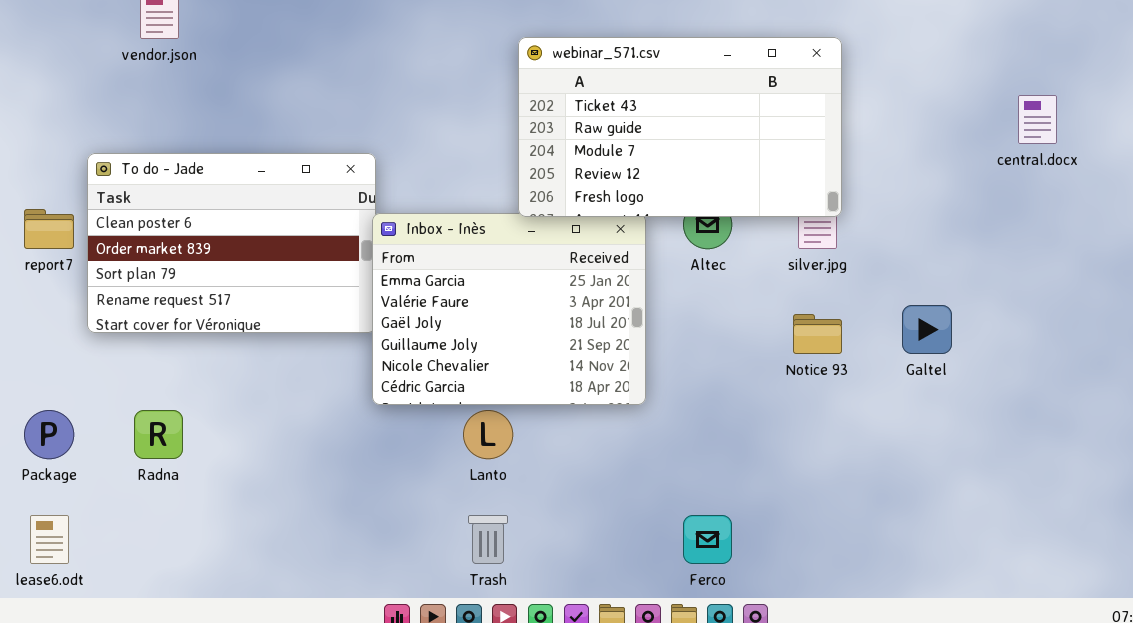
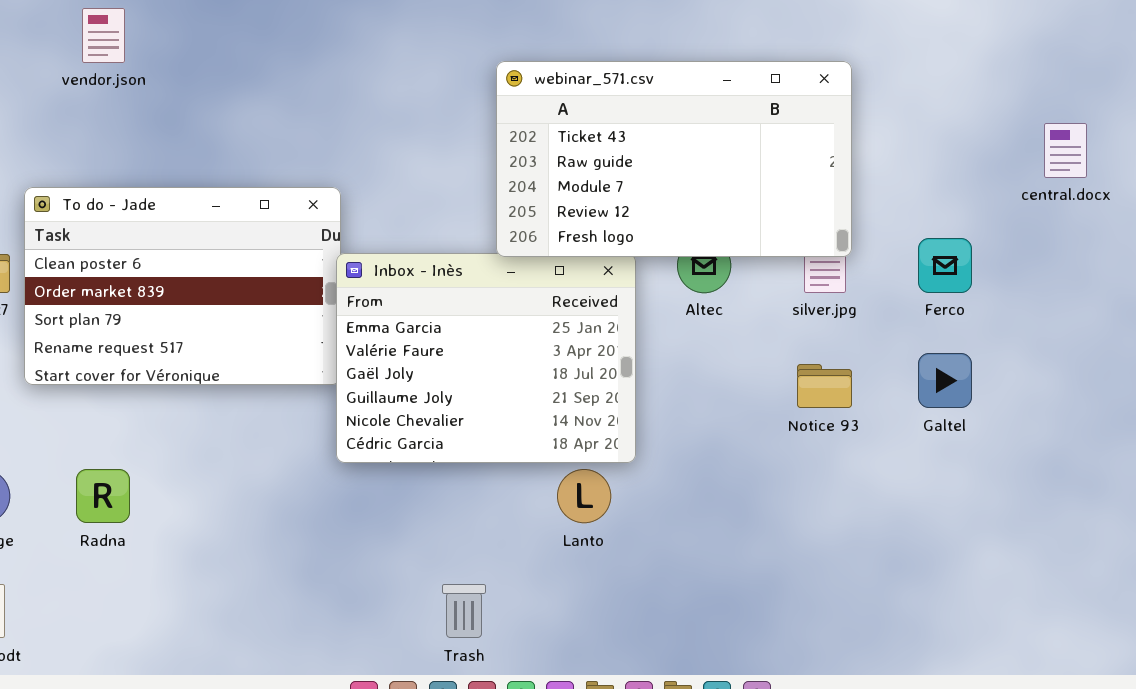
Lanto: [463,410,513,459] -> [557,469,611,523], moved
Ferco: [683,515,732,564] -> [918,238,972,293], moved

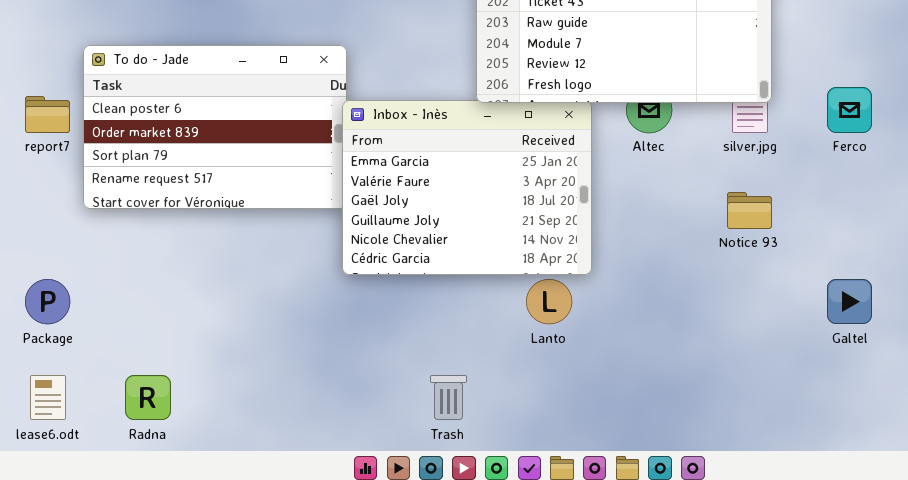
Galtel: [918,353,972,408] -> [827,279,872,324], moved
Radna: [76,469,130,523] -> [125,375,171,420], moved

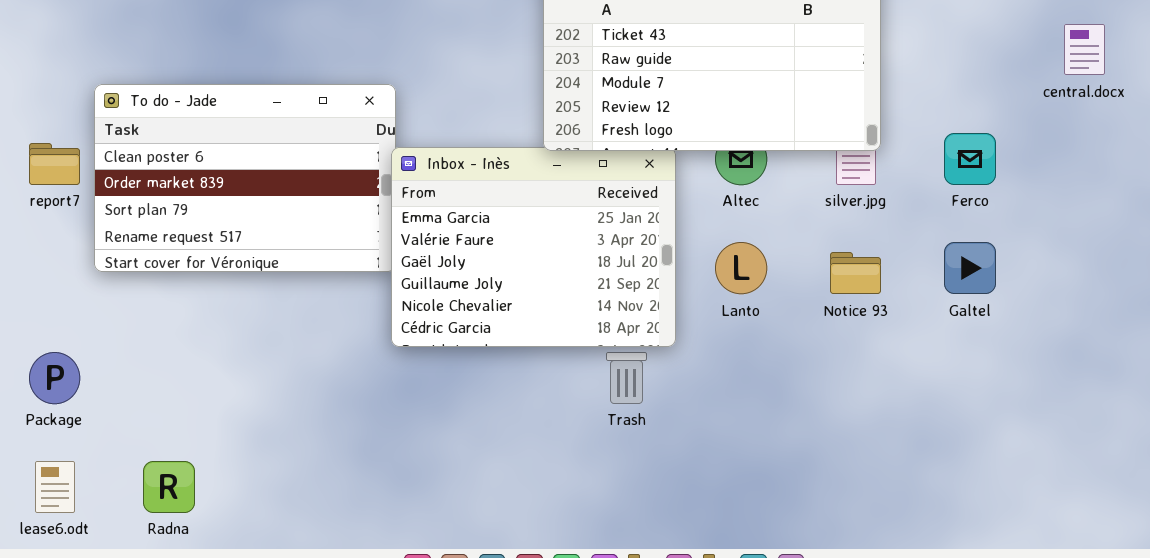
Lanto: [526,279,572,324] -> [715,242,767,294], moved
Galtel: [827,279,872,324] -> [944,242,996,294], moved
Trash: [430,375,467,420] -> [606,352,647,404], moved

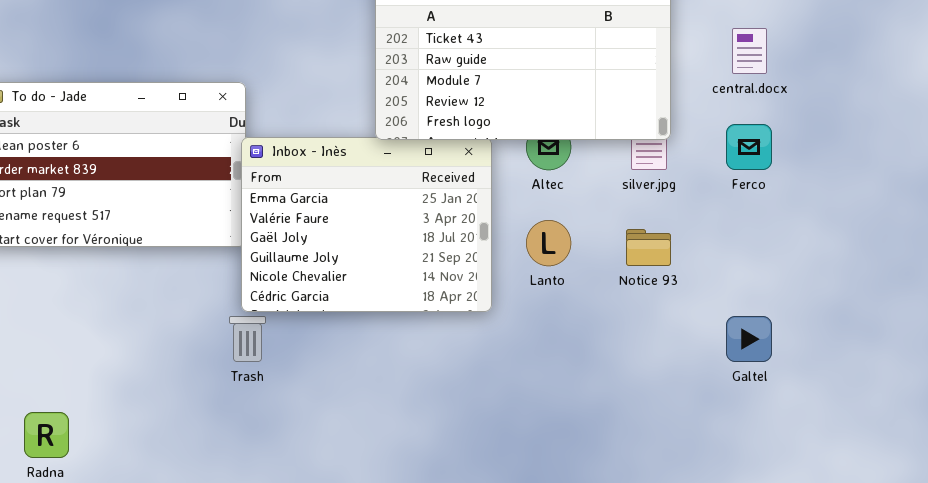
central.docx: [1064,24,1105,75] -> [732,28,767,74], moved
Galtel: [944,242,996,294] -> [726,316,772,362], moved
Trash: [606,352,647,404] -> [229,316,266,362], moved

